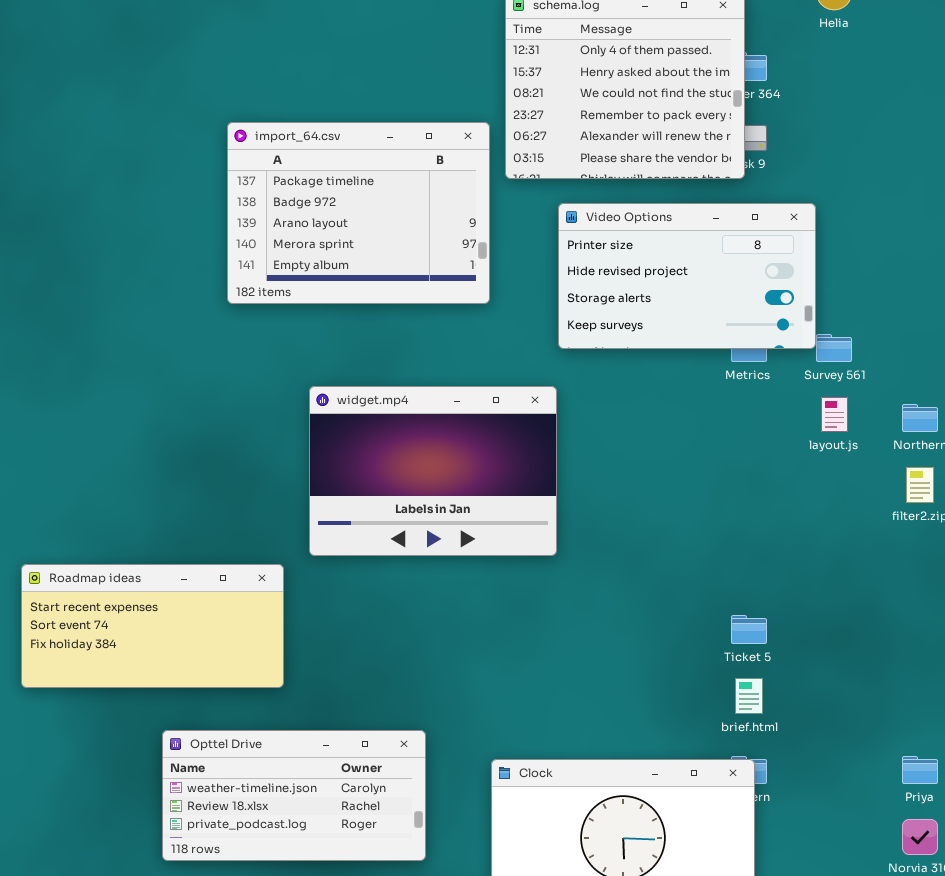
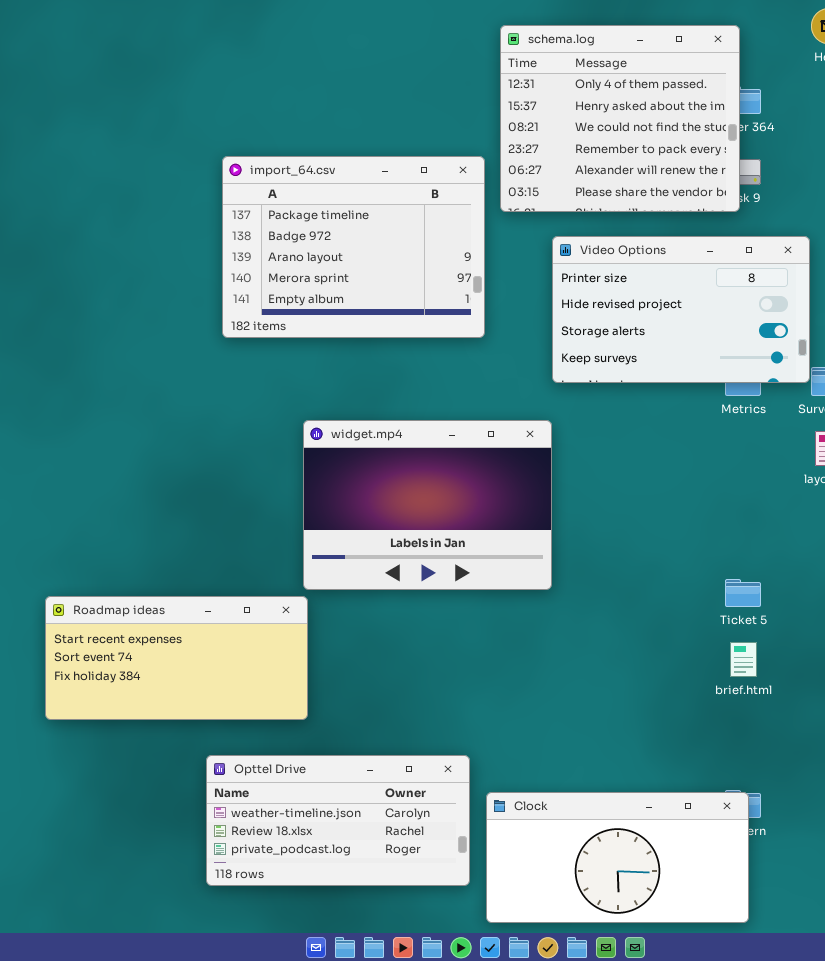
Roadmap ideas: [21,564,284,688] -> [45,596,308,720], moved
Ticket 5: [731,615,767,644] -> [725,579,761,607], moved
brief.html: [735,678,763,714] -> [730,642,757,677], moved
Opttel Drive: [162,730,426,861] -> [206,755,470,886], moved

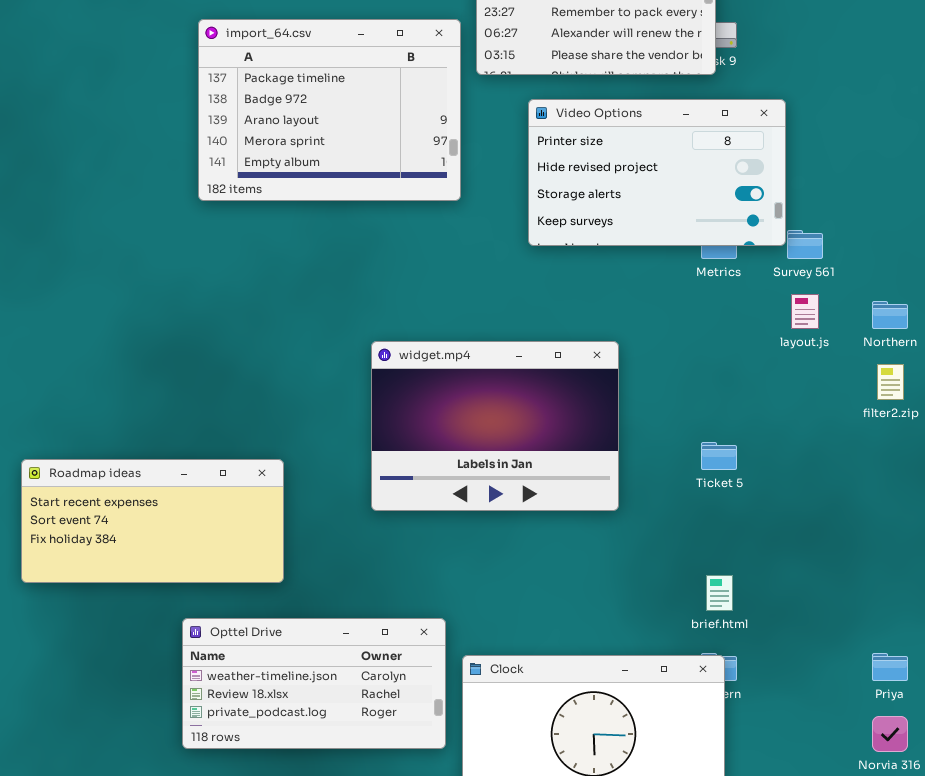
widget.mp4: [303,420,552,590] -> [371,341,619,511], moved
brief.html: [730,642,757,677] -> [706,575,733,611], moved

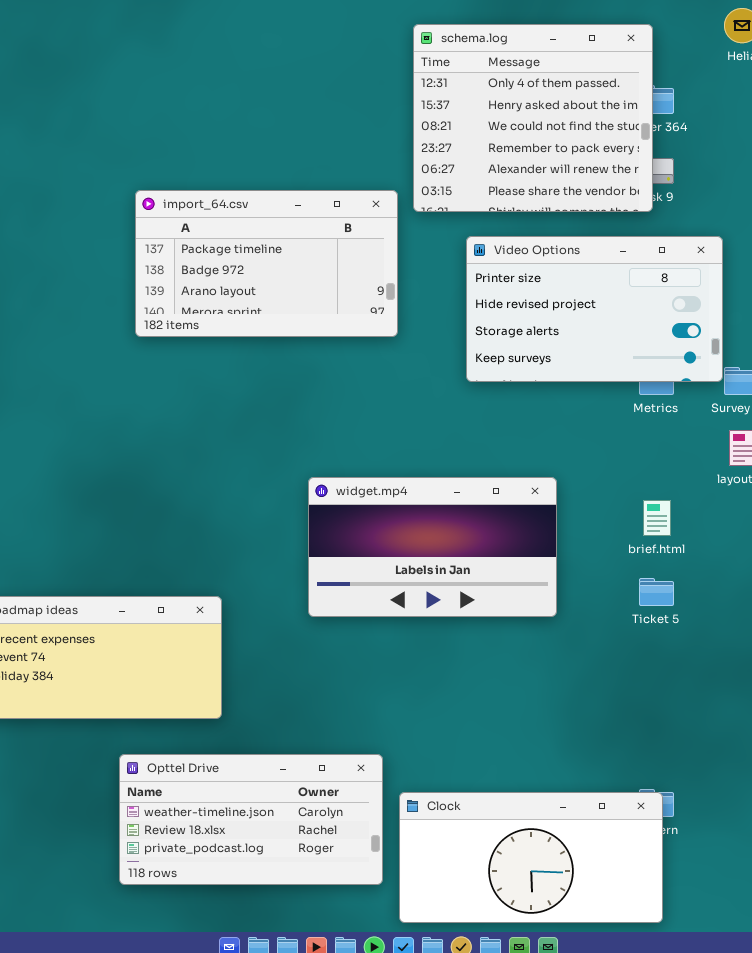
import_64.csv: [198,19,461,201] -> [135,190,398,337], resized
widget.mp4: [371,341,619,511] -> [308,477,557,617], resized
brief.html: [706,575,733,611] -> [643,500,671,536], moved

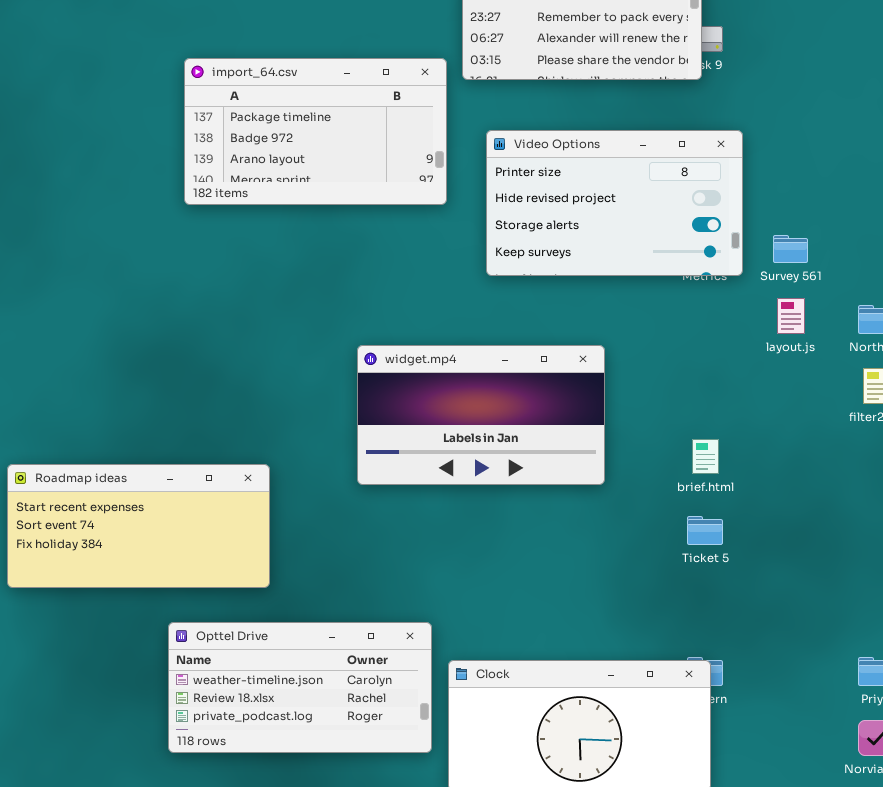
Video Options: [466,236,723,382] -> [486,130,743,276], moved
brief.html: [643,500,671,536] -> [692,439,719,474], moved
Ticket 5: [639,578,674,606] -> [687,516,723,545], moved

